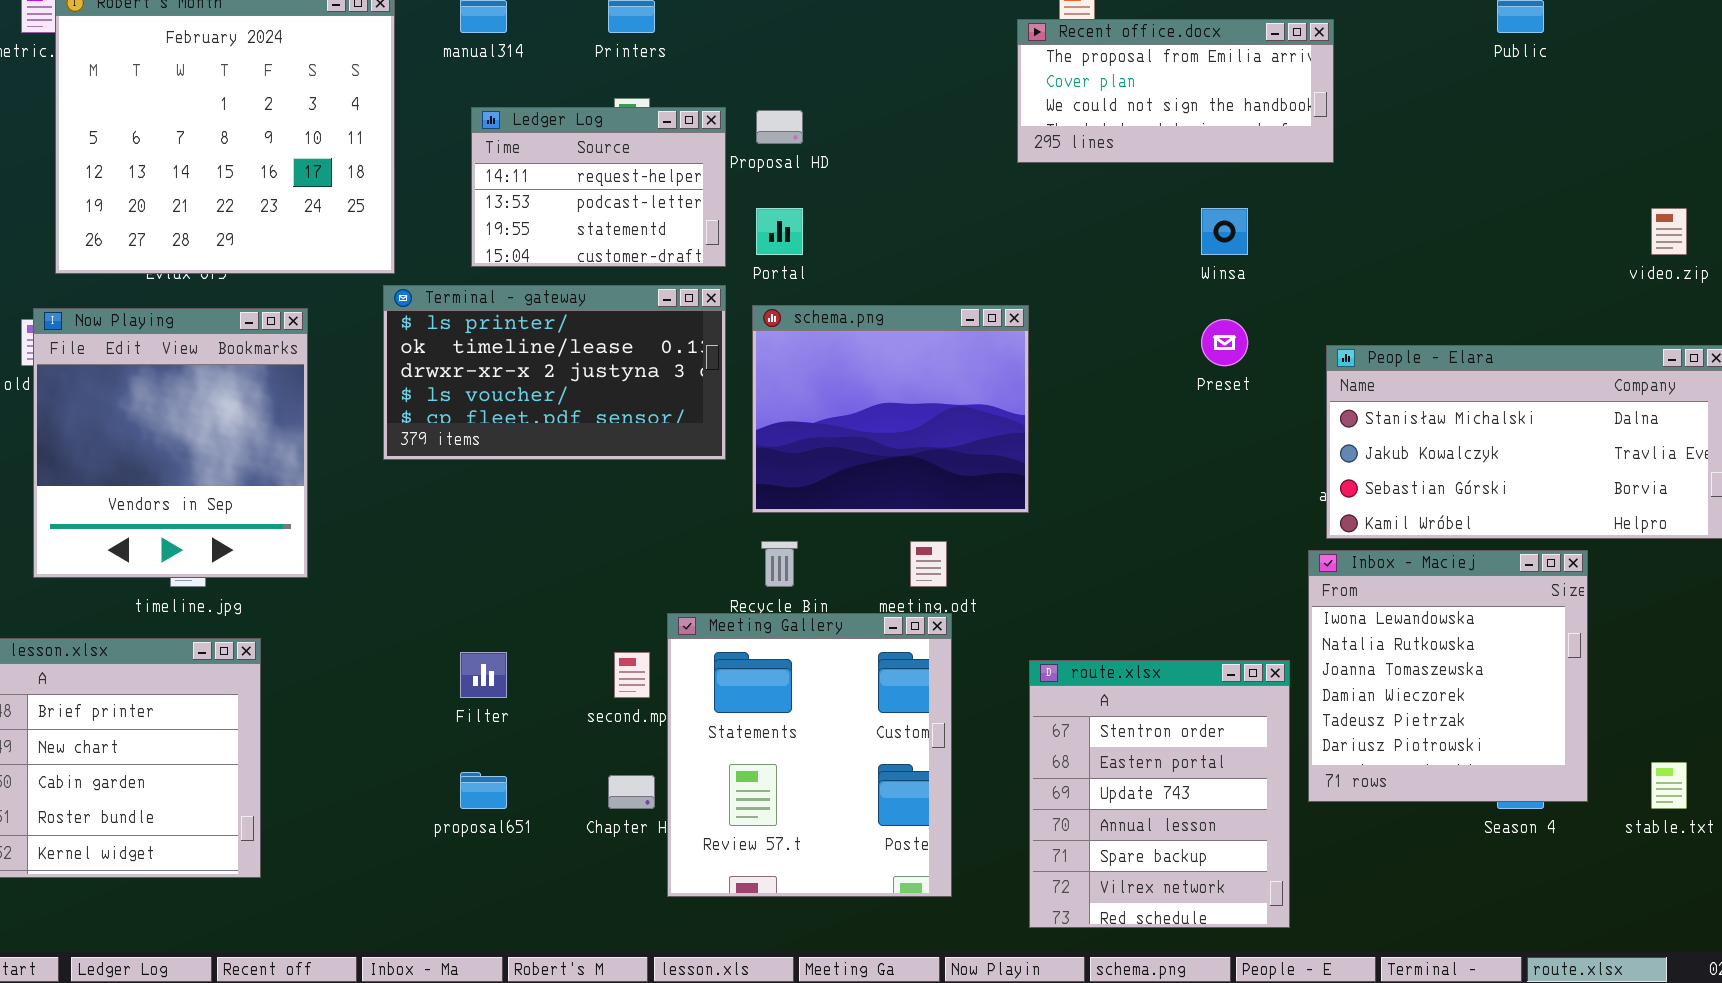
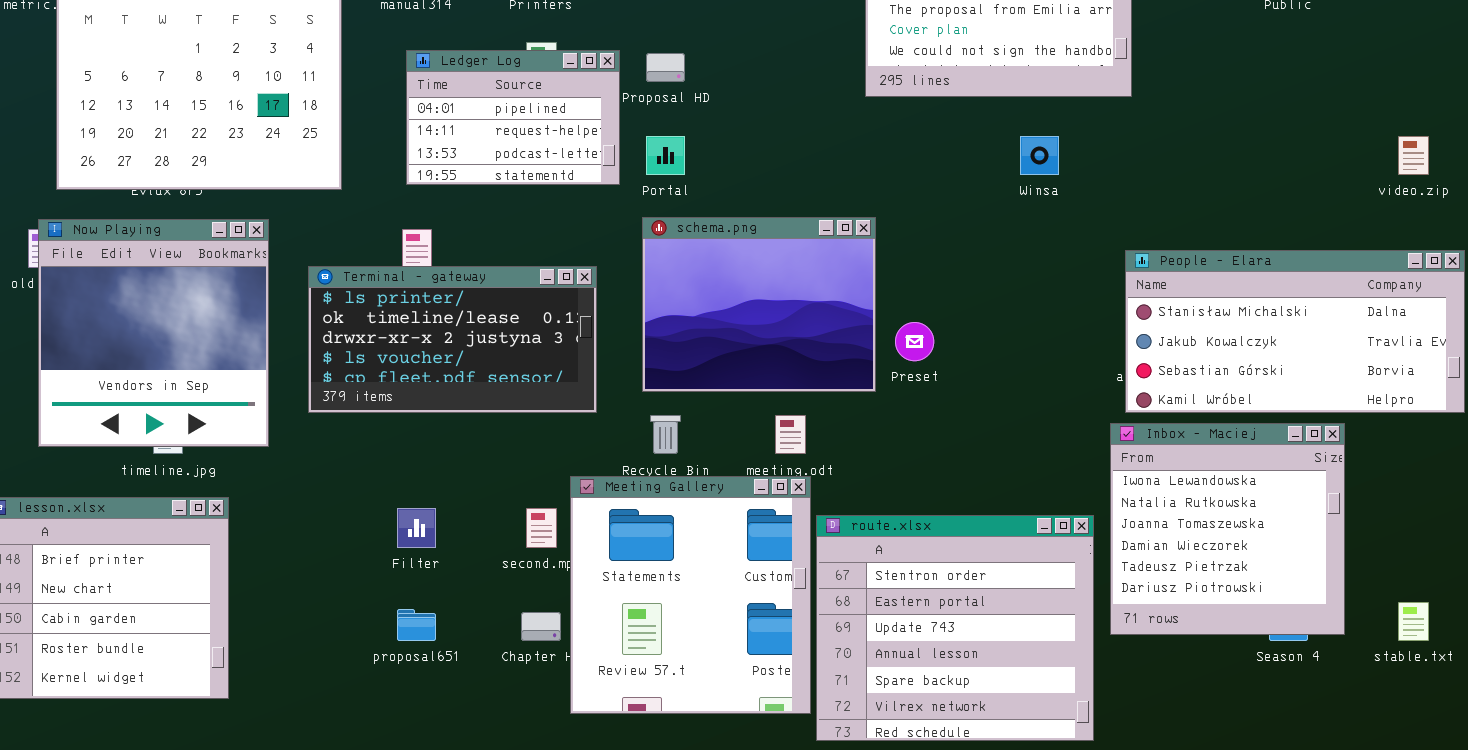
Ledger Log: [471,107,726,267] -> [406,50,620,185], scrolled up 1 row
Terminal - gateway: [383,285,726,460] -> [308,266,597,413], moved
Preset: [1201,319,1248,366] -> [895,322,934,361], moved
route.xlsx: [1029,660,1290,928] -> [816,515,1094,741], resized

